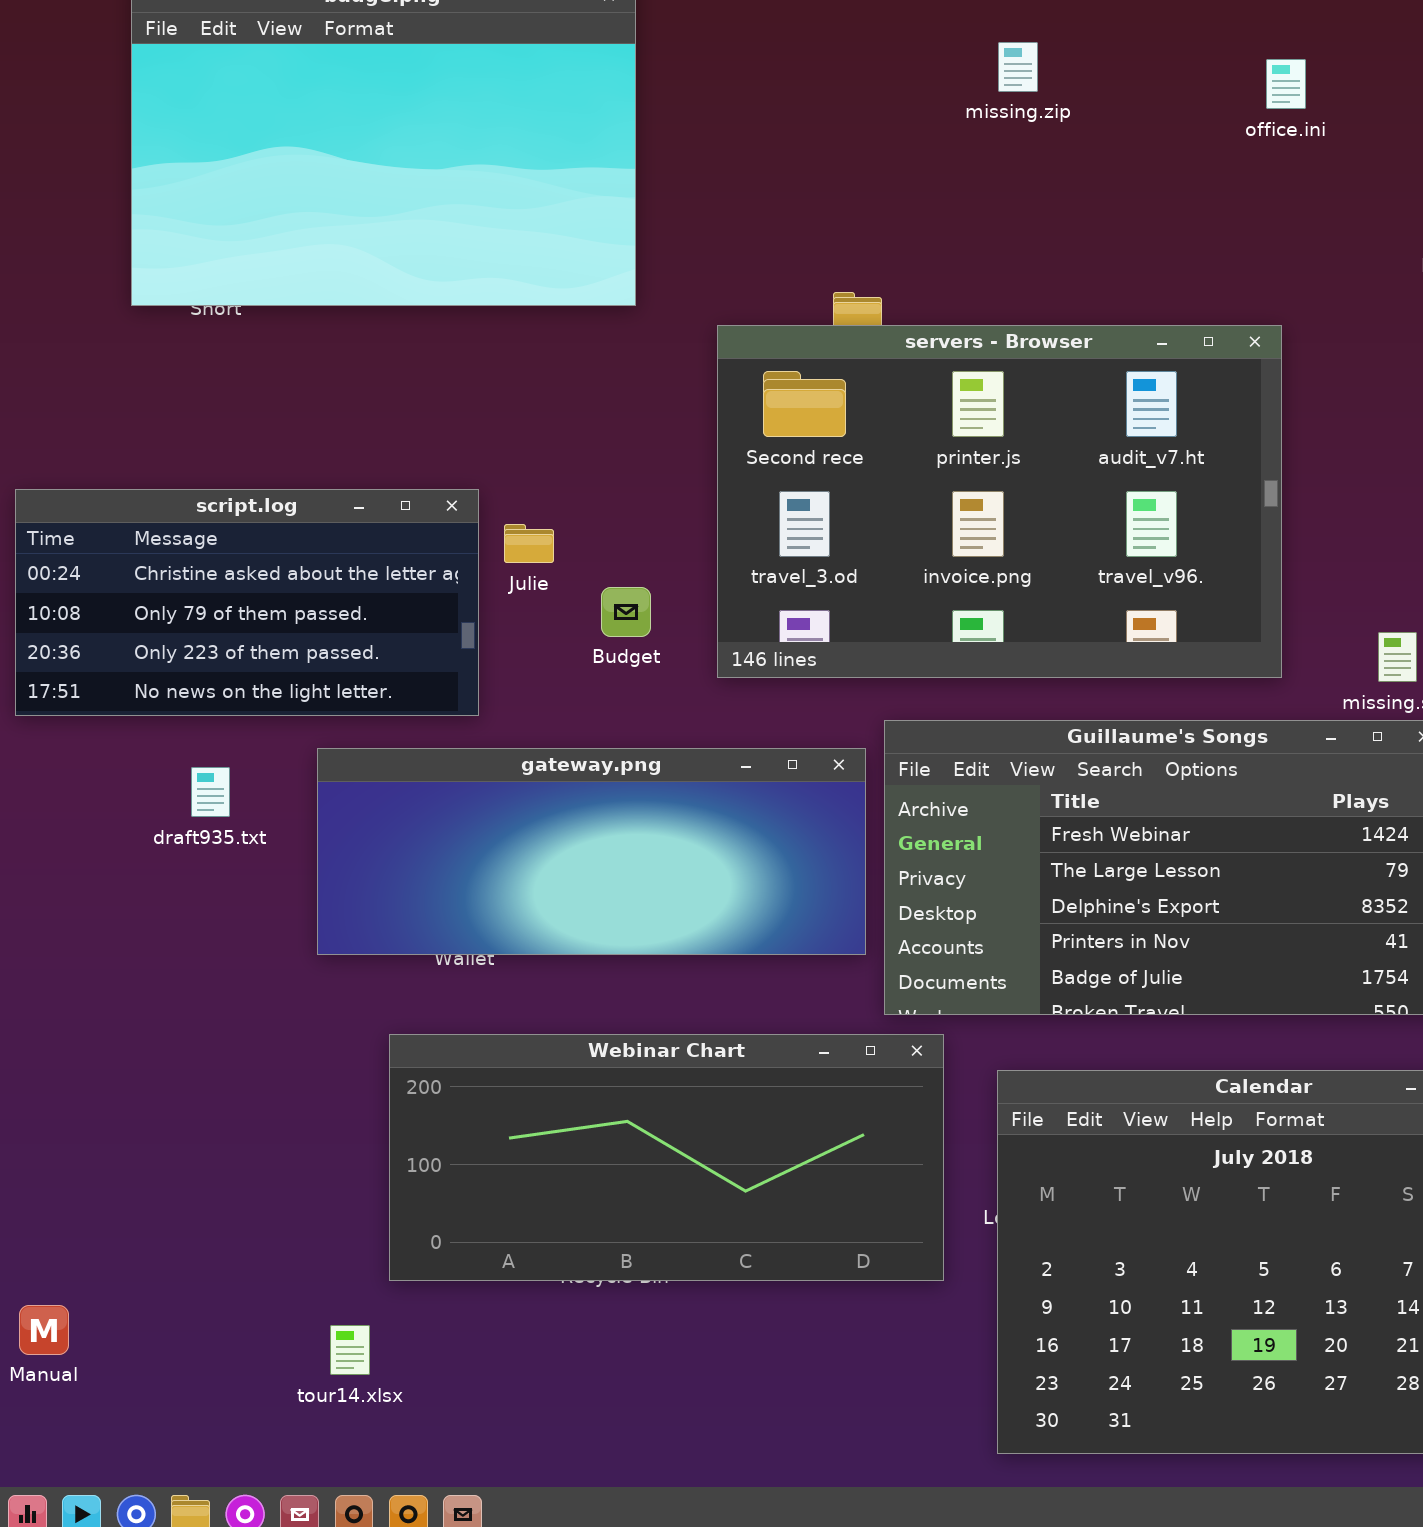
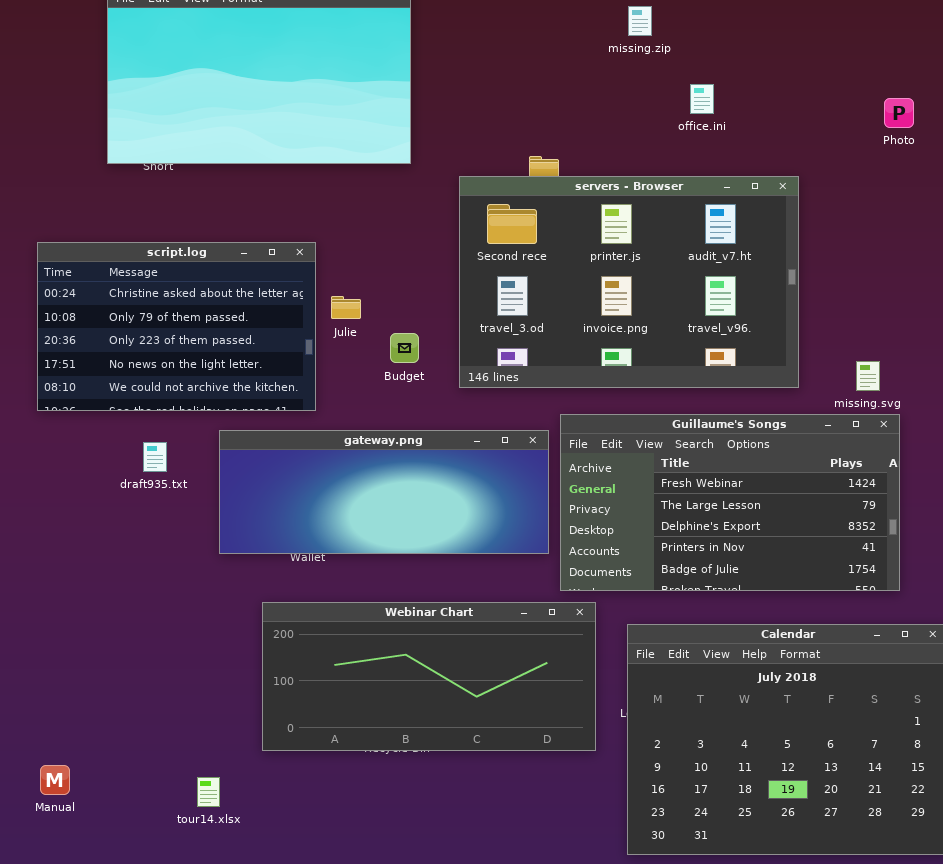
office.ini: [1266,59,1306,109] -> [690,84,714,114], moved
script.log: [15,489,479,716] -> [37,242,316,411], resized
tour14.xlsx: [330,1325,370,1375] -> [197,777,220,807], moved

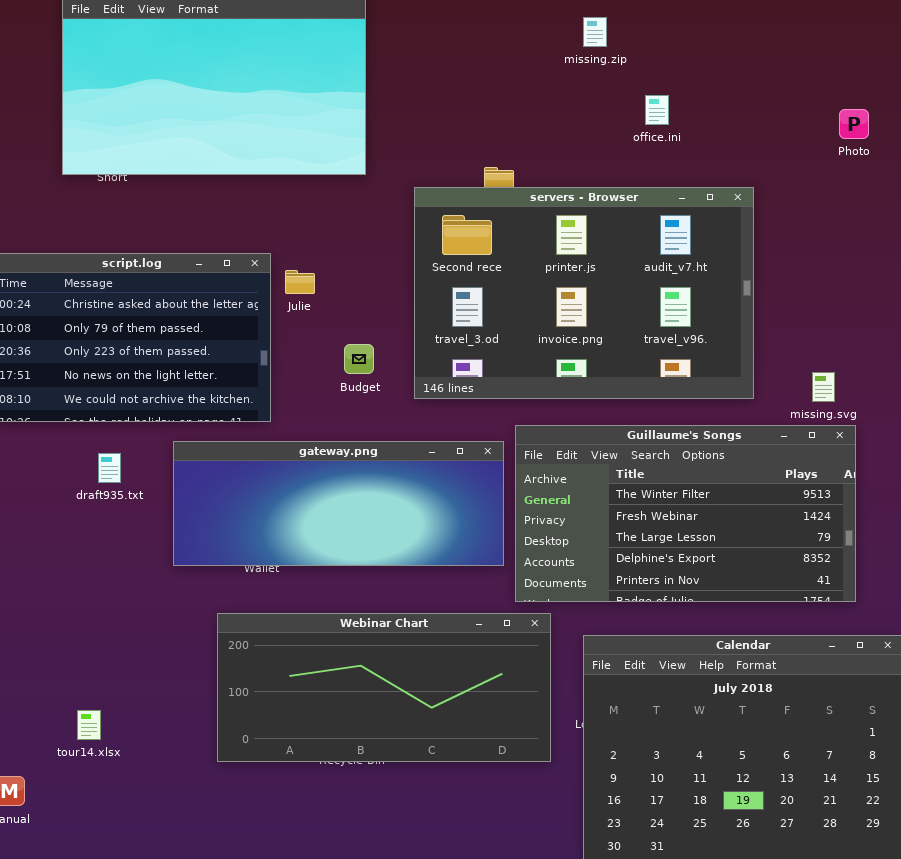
Julie: [331,296,361,319] -> [285,270,315,294], moved
Guillaume's Songs: [560,414,900,591] -> [515,425,856,602], scrolled up 1 row
tour14.xlsx: [197,777,220,807] -> [77,710,101,740], moved

